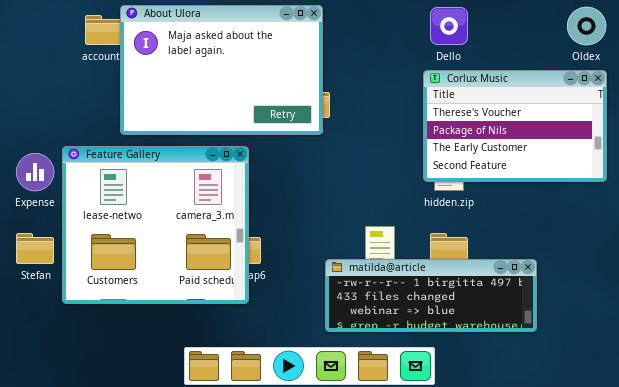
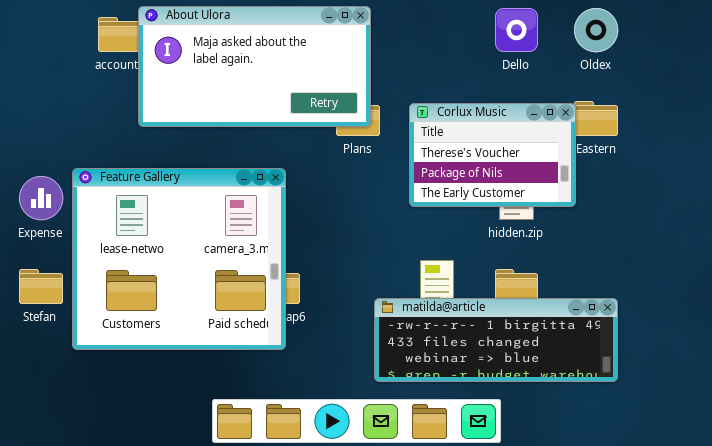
About Ulora: [120,5,323,135] -> [138,6,371,127], resized
Oldex: [567,7,606,45] -> [574,8,618,52], moved
Corlux Music: [423,70,607,182] -> [409,103,576,207], moved, resized

